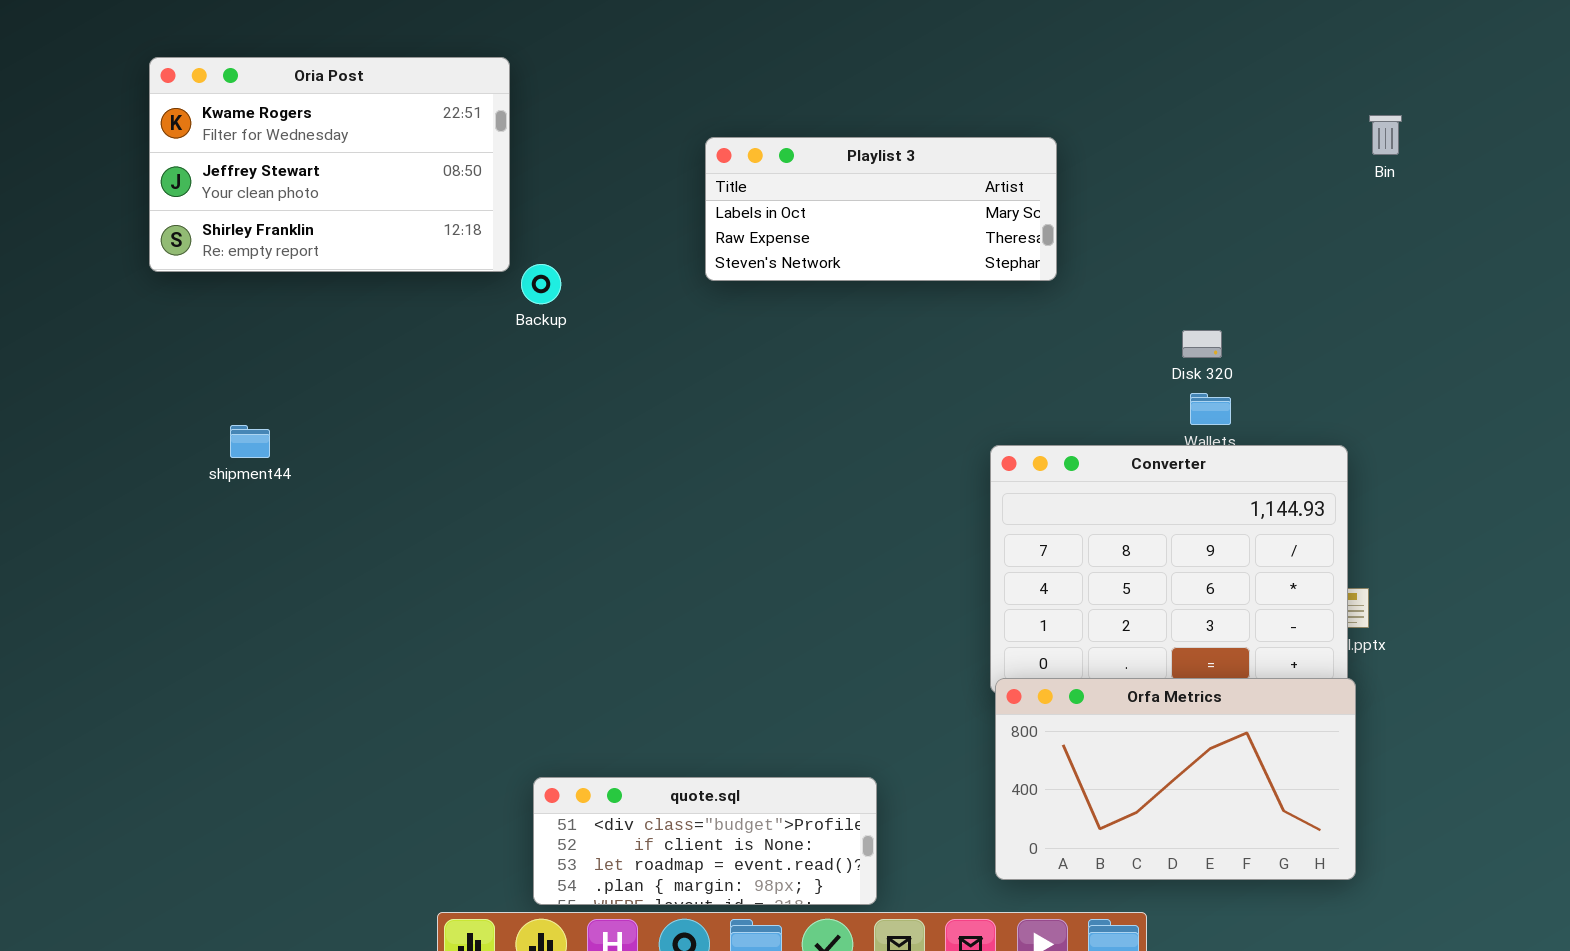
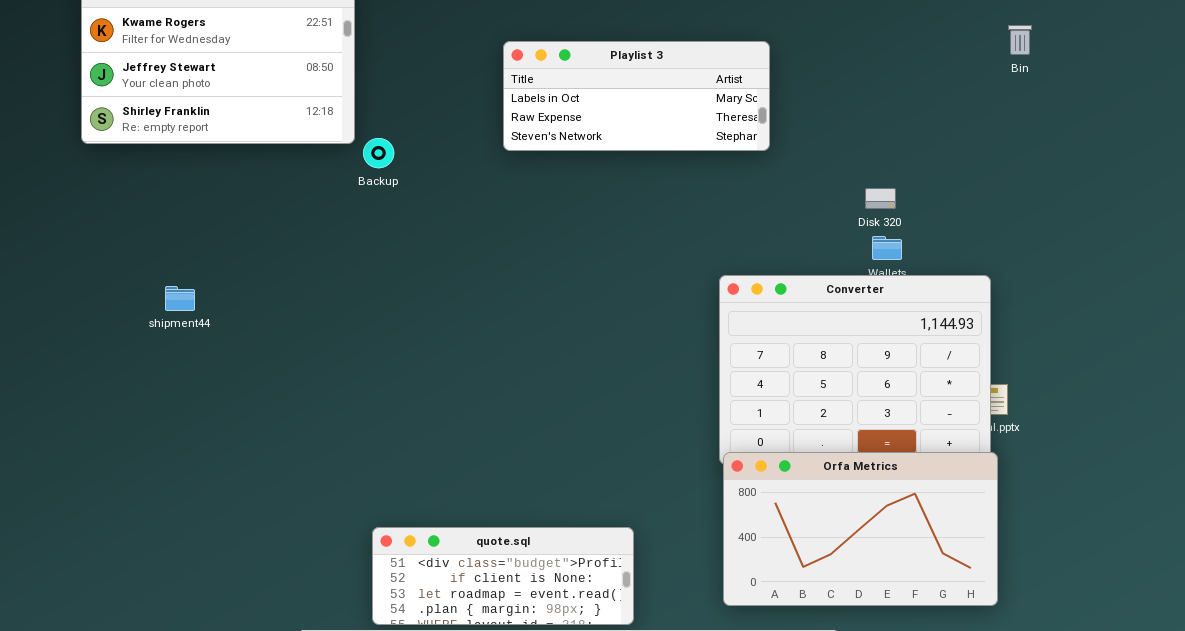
shipment44: [230,425,270,458] -> [165,286,195,311], moved

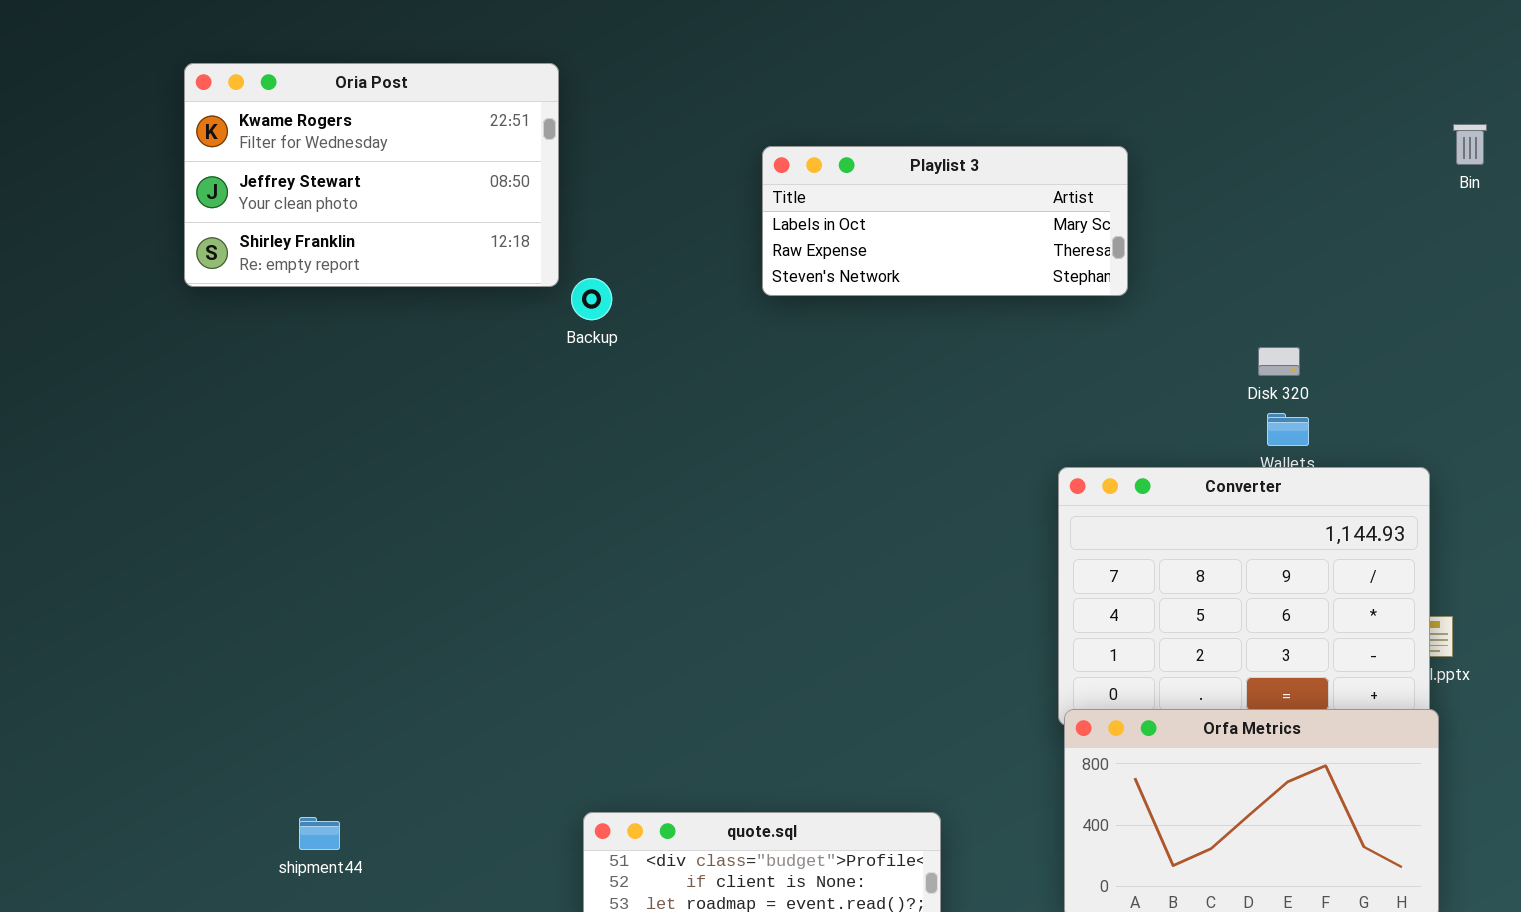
shipment44: [165,286,195,311] -> [299,817,340,850], moved

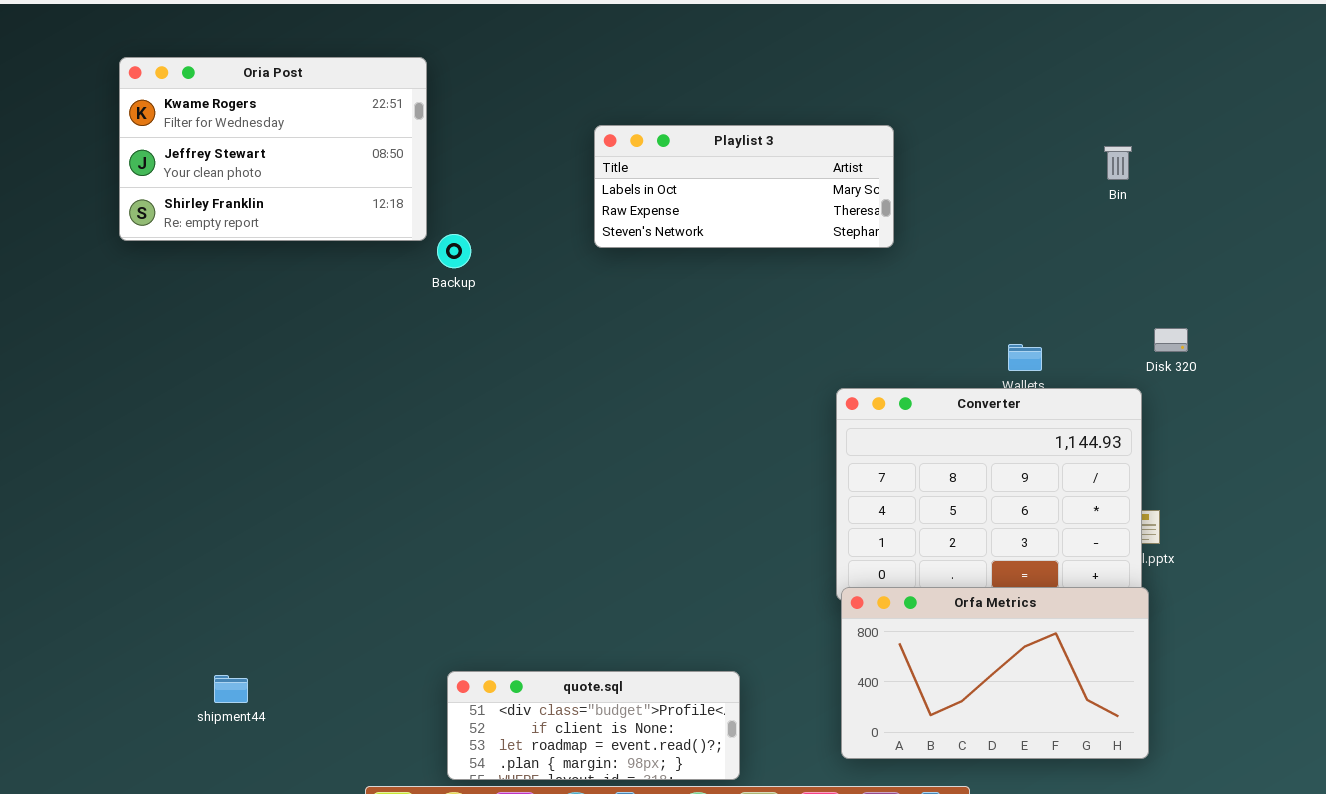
Bin: [1453,124,1487,165] -> [1104,146,1132,180], moved
Disk 320: [1258,347,1300,376] -> [1154,328,1188,352], moved

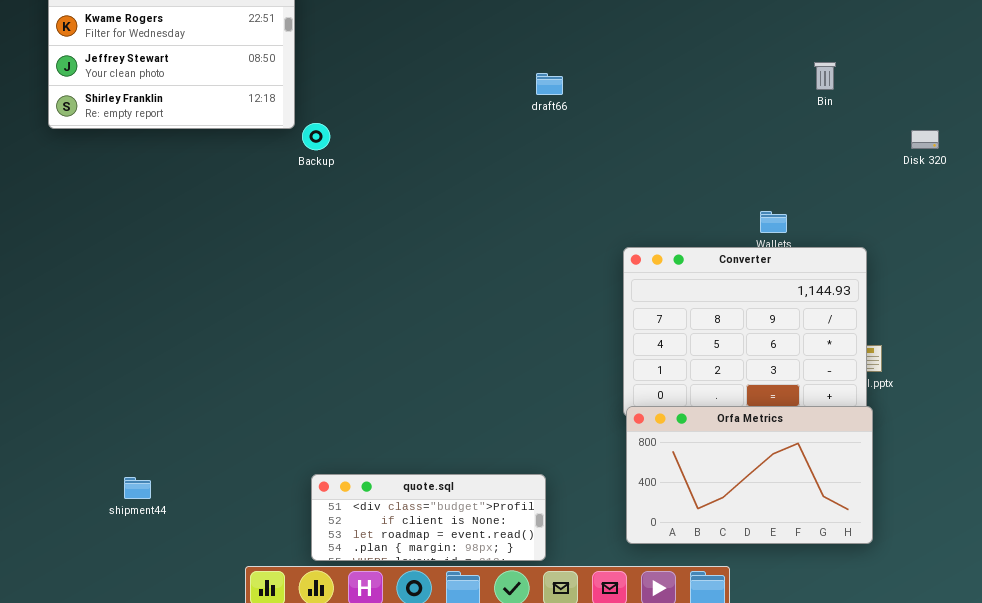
Playlist 3: [594,125,894,248] -> none, closed
Bin: [1104,146,1132,180] -> [814,62,836,90], moved
Disk 320: [1154,328,1188,352] -> [911,130,939,149], moved

